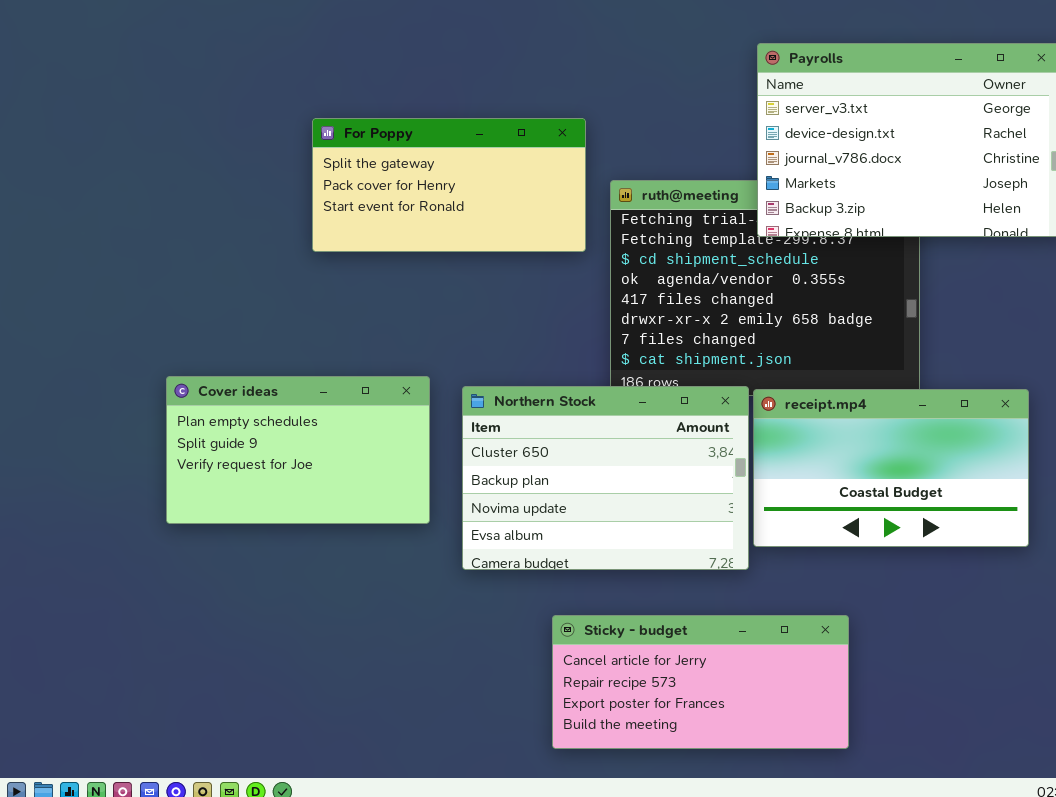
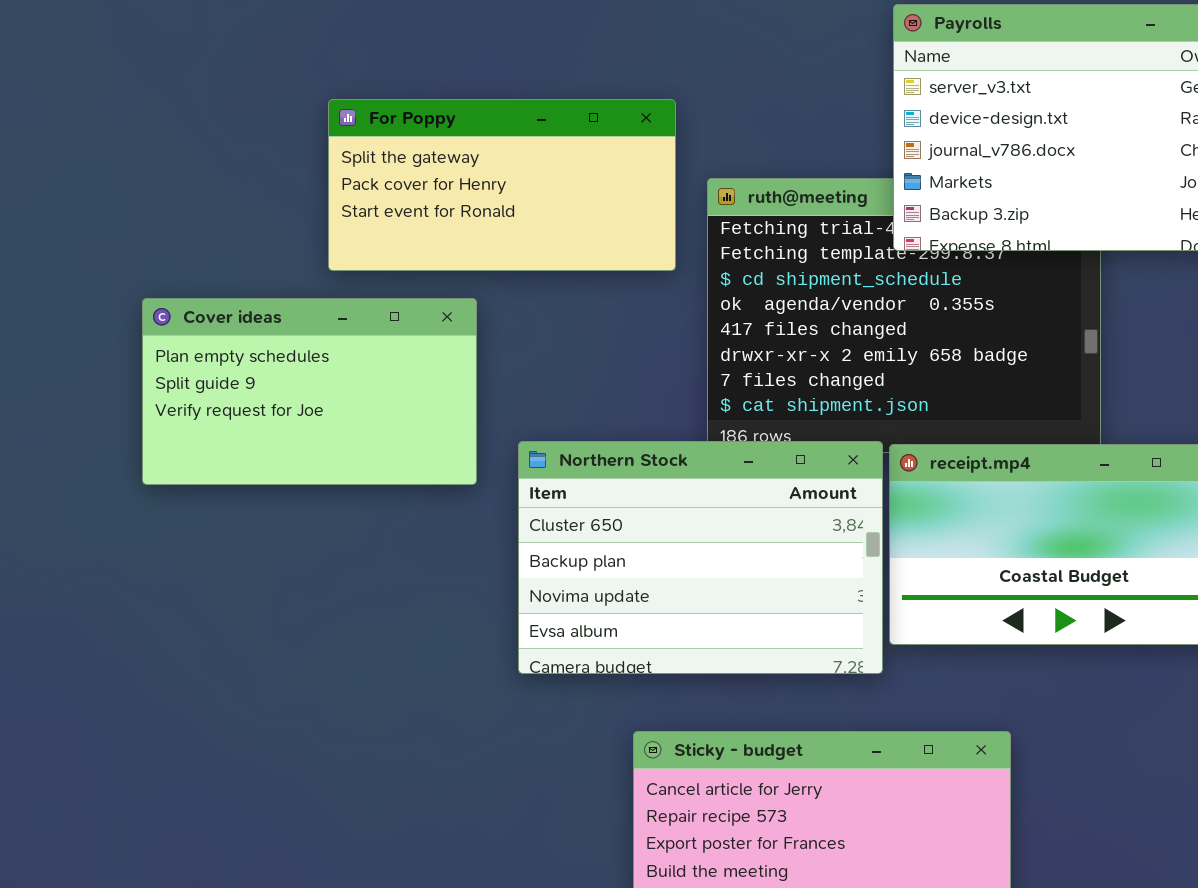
Cover ideas: [166,376,430,524] -> [142,298,477,485], moved

